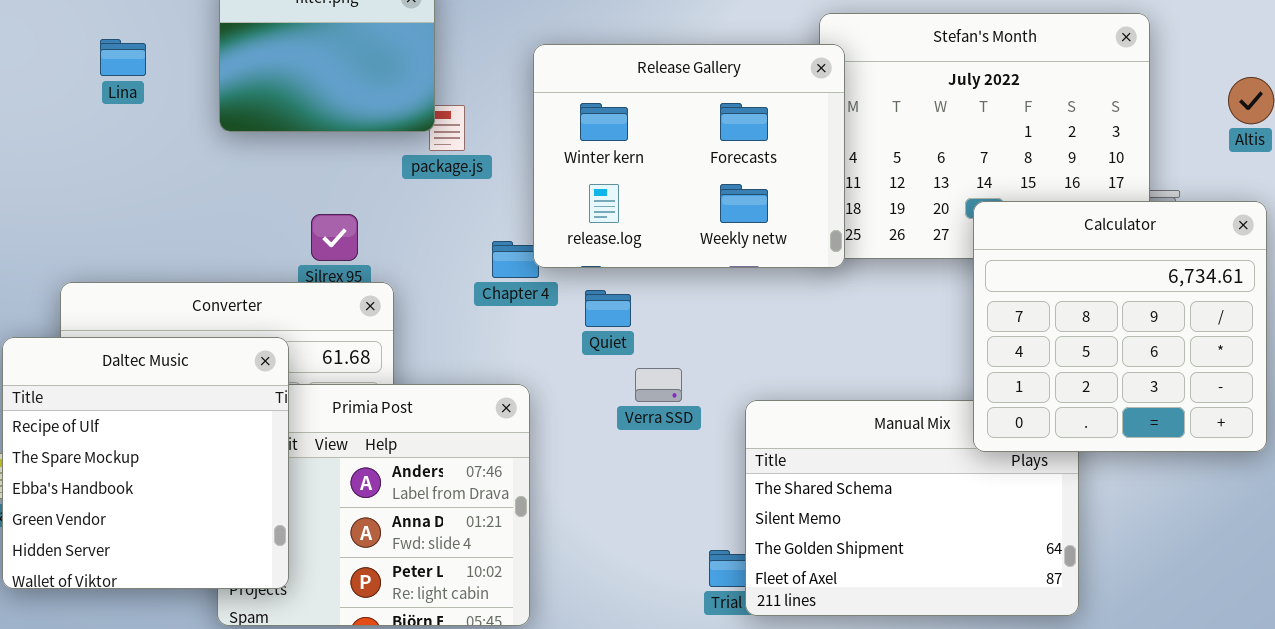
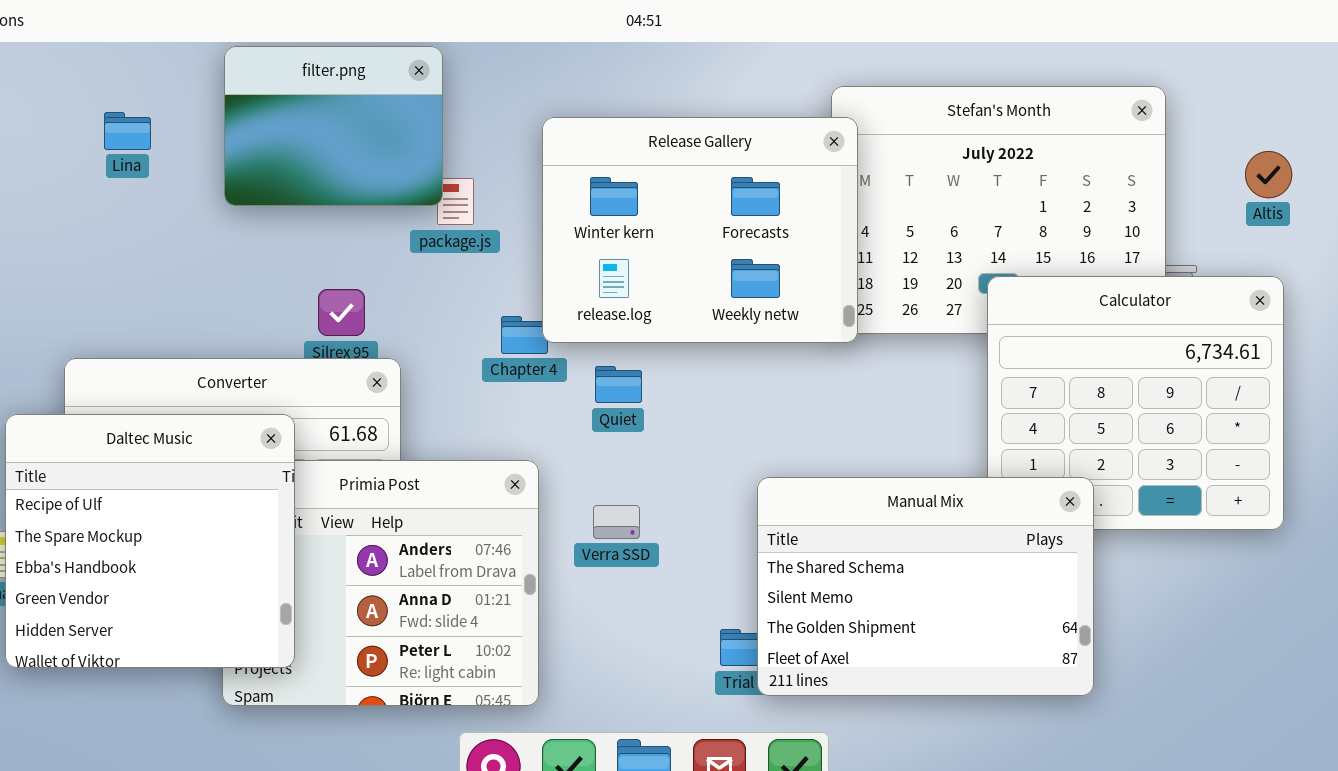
Verra SSD: [635,368,682,402] -> [593,505,640,539], moved
Manual Mix: [745,400,1079,616] -> [757,477,1094,696], raised

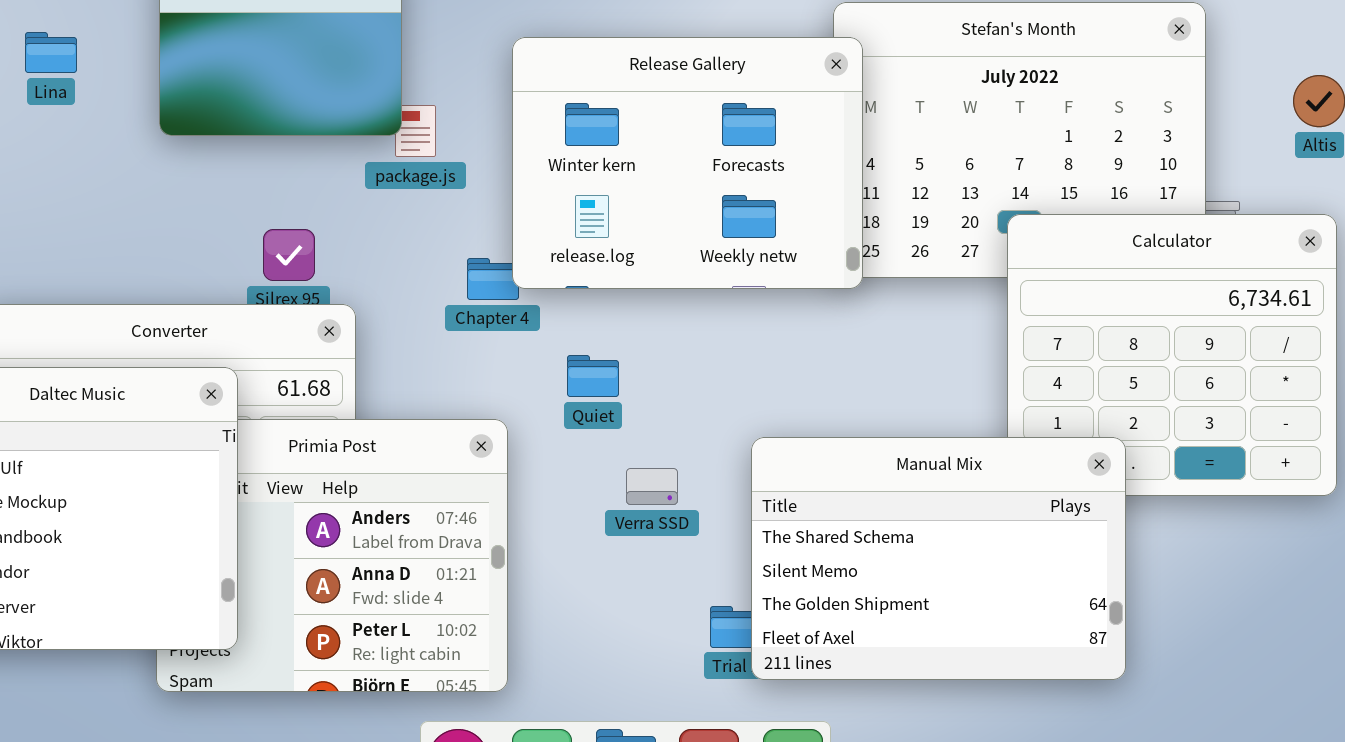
Quiet: [595,366,642,403] -> [567,355,619,397], moved
Verra SSD: [593,505,640,539] -> [626,468,678,505], moved

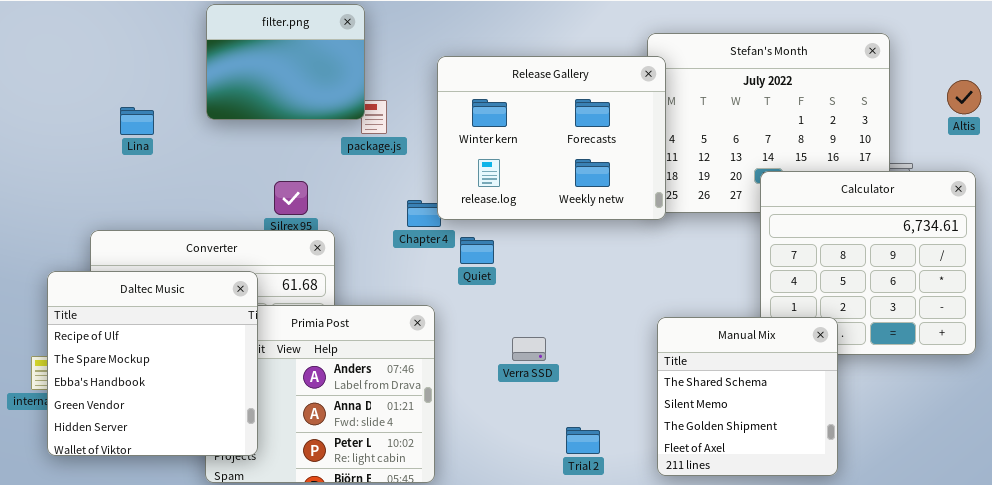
Lina: [25,32,77,73] -> [120,107,154,135], moved
Quiet: [567,355,619,397] -> [460,237,494,264], moved
Manual Mix: [751,437,1126,680] -> [657,317,838,476], resized

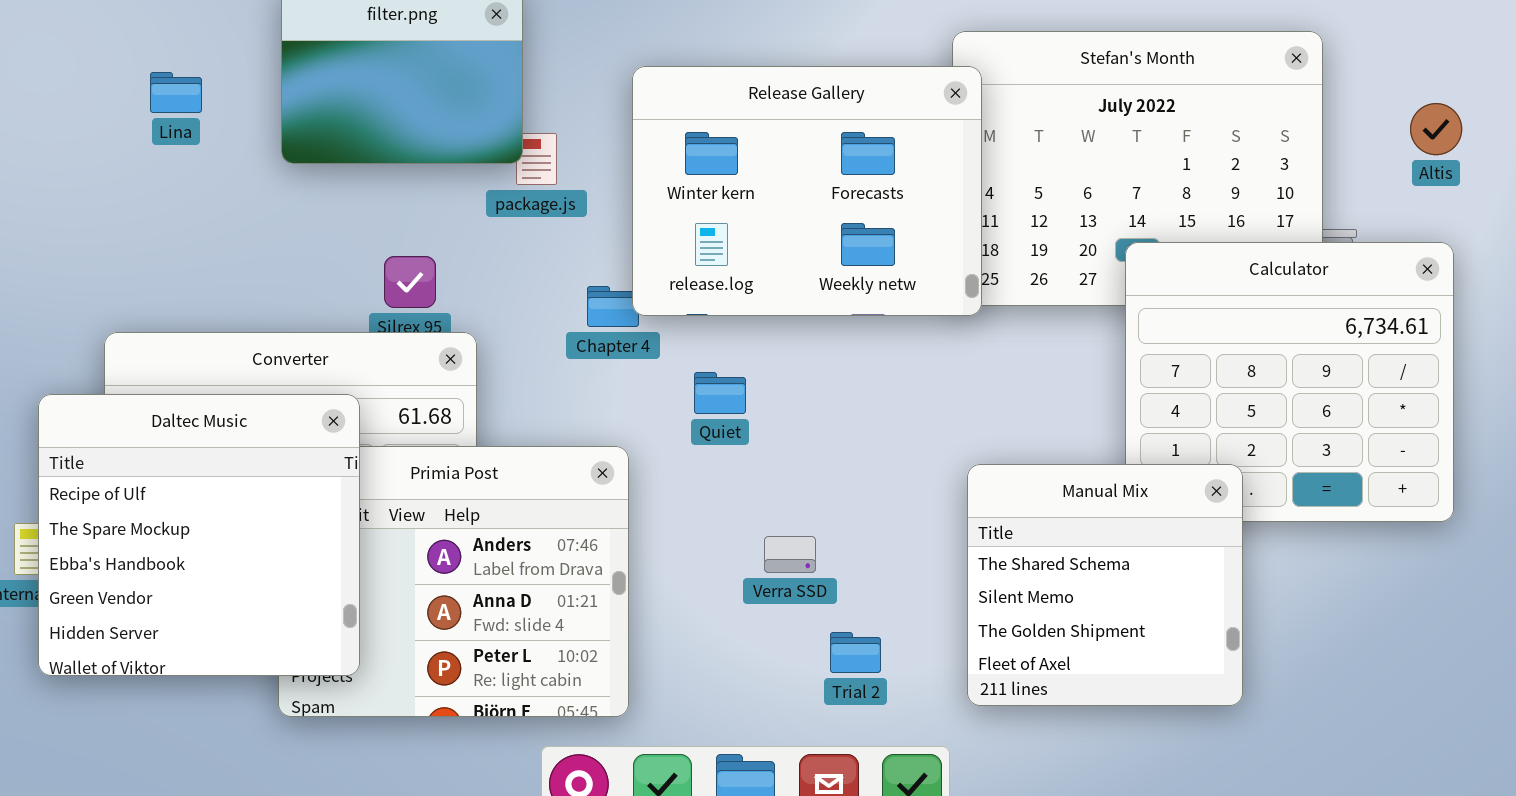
Lina: [120,107,154,135] -> [150,72,202,113], moved
Quiet: [460,237,494,264] -> [694,372,746,414], moved
Verra SSD: [512,337,546,361] -> [764,536,816,573], moved

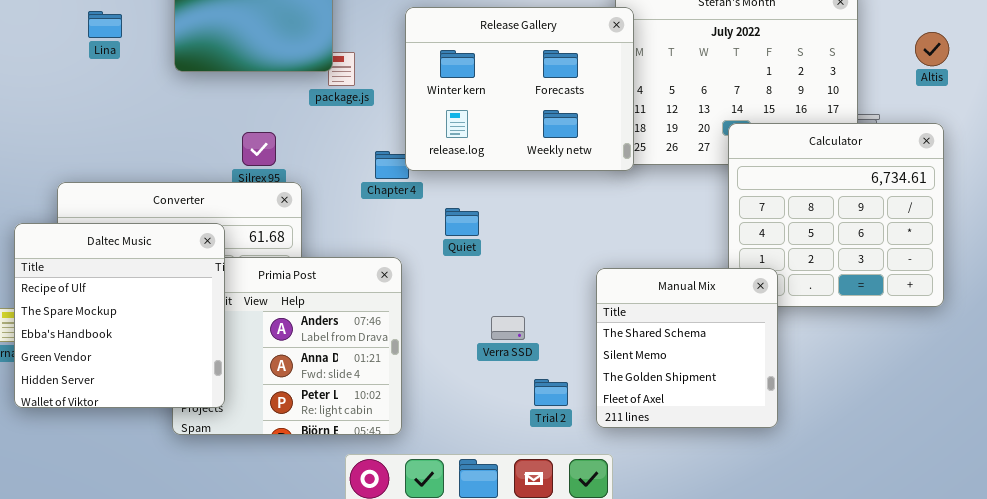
Manual Mix: [967,464,1243,706] -> [596,268,778,428], moved

